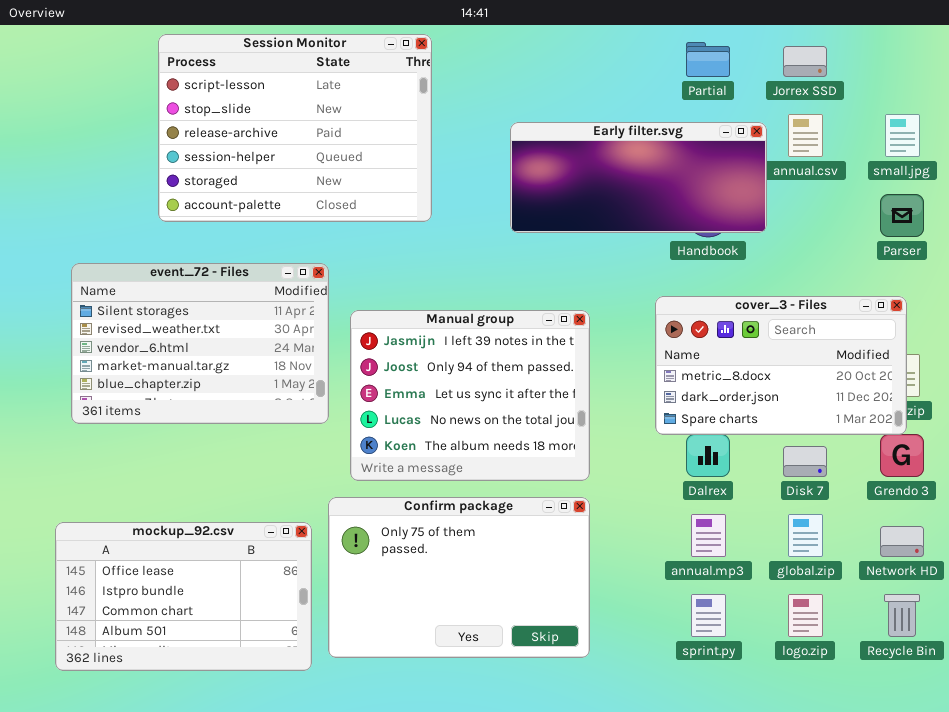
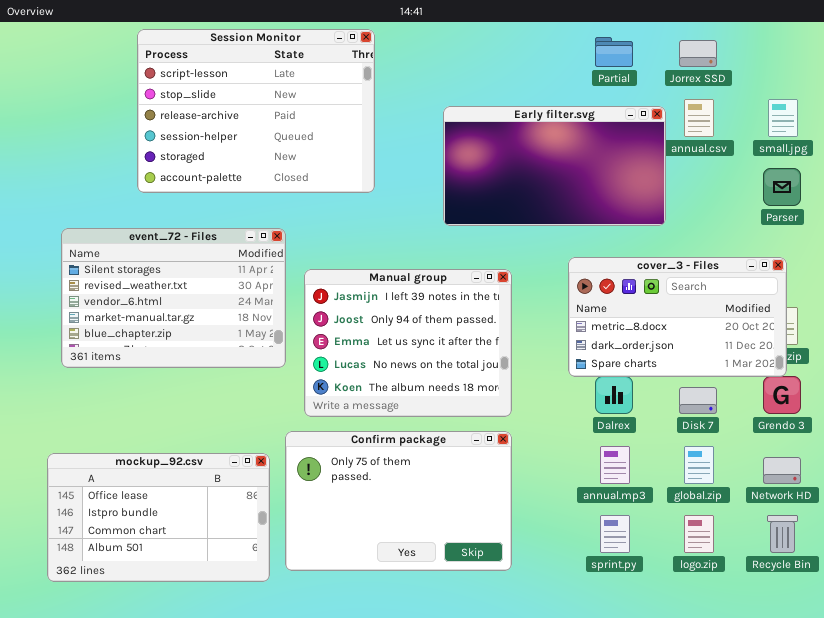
Early filter.svg: [510,122,767,233] -> [443,106,666,226], resized

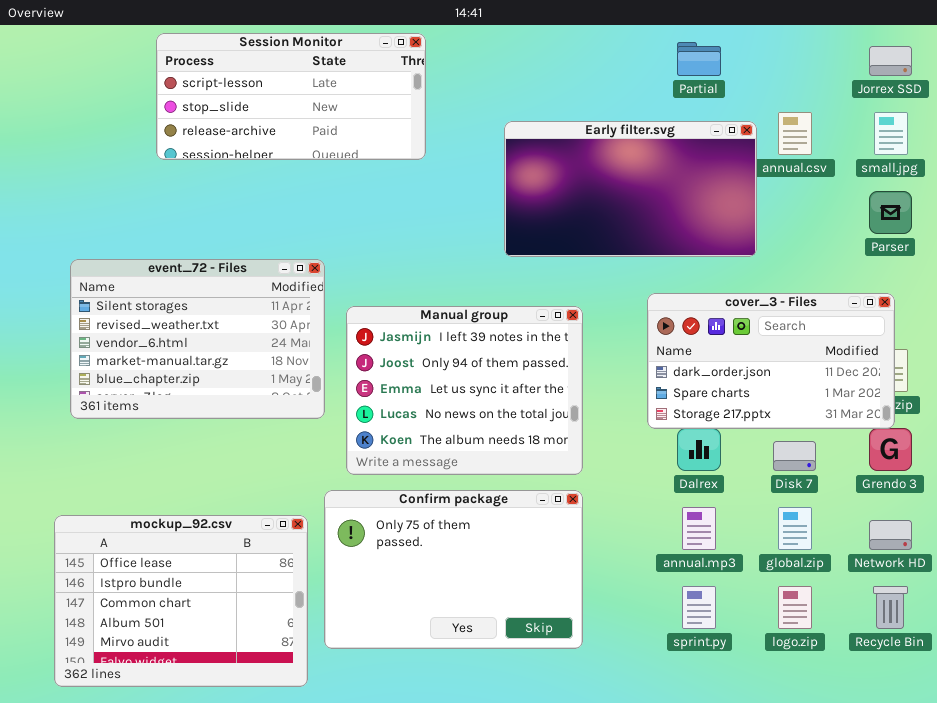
Session Monitor: [137,29,375,193] -> [156,33,426,160], resized
Jorrex SSD: [679,40,717,67] -> [869,46,912,76], moved
cover_3 - Files: [568,257,787,377] -> [647,293,895,429], scrolled down 1 row
mockup_92.csv: [47,453,270,582] -> [54,515,308,687], resized

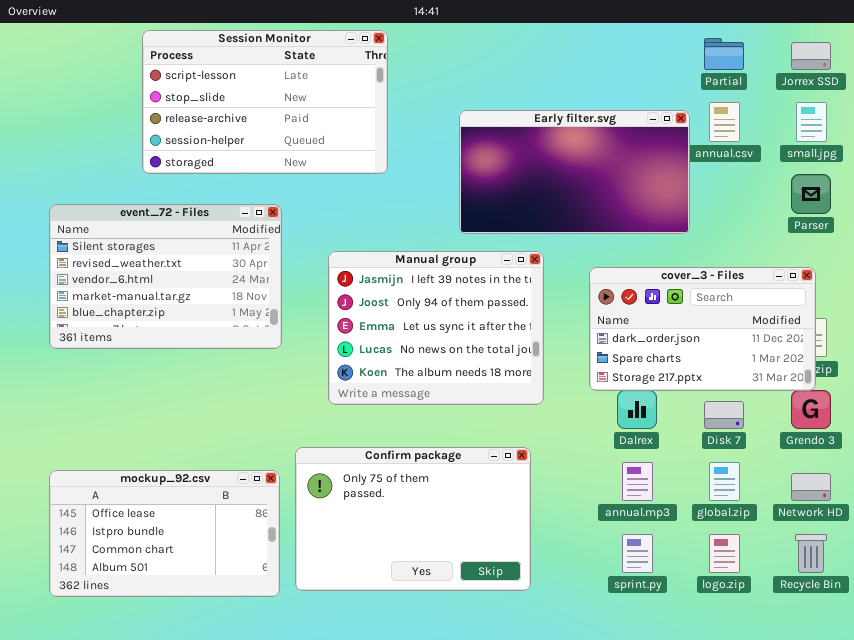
Session Monitor: [156,33,426,160] -> [142,30,388,174], resized
Partial: [677,42,721,76] -> [704,38,744,70], moved
event_72 - Files: [70,259,325,419] -> [49,204,282,349], moved
Manual group: [346,306,583,475] -> [328,251,544,405], moved
mockup_92.csv: [54,515,308,687] -> [49,470,280,597], resized

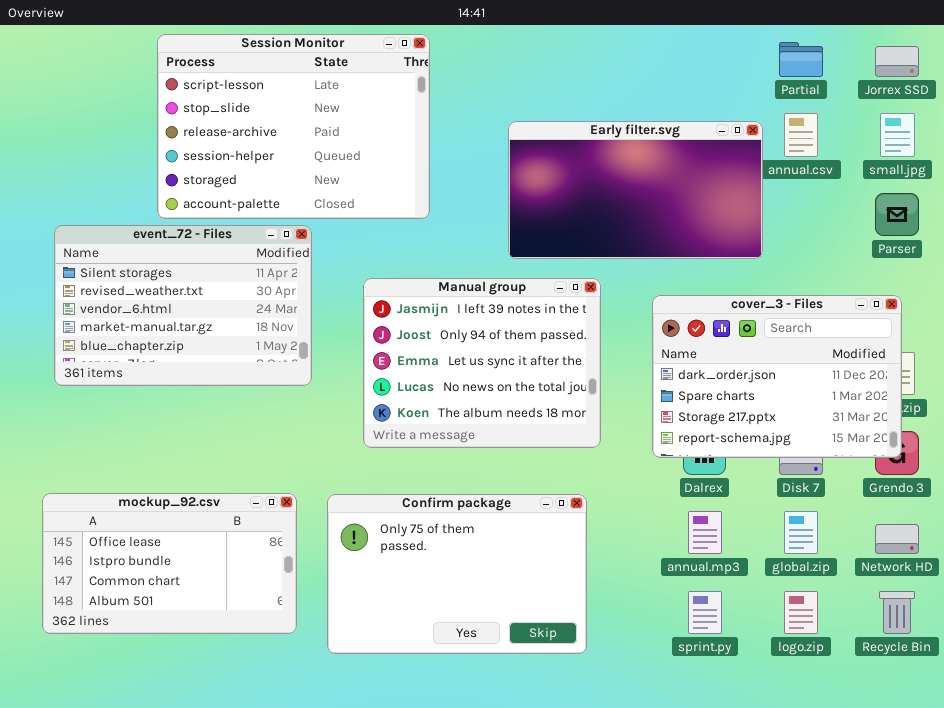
Session Monitor: [142,30,388,174] -> [157,34,430,219], resized
cover_3 - Files: [589,267,816,391] -> [652,295,902,458], resized
mockup_92.csv: [49,470,280,597] -> [42,493,297,634], moved

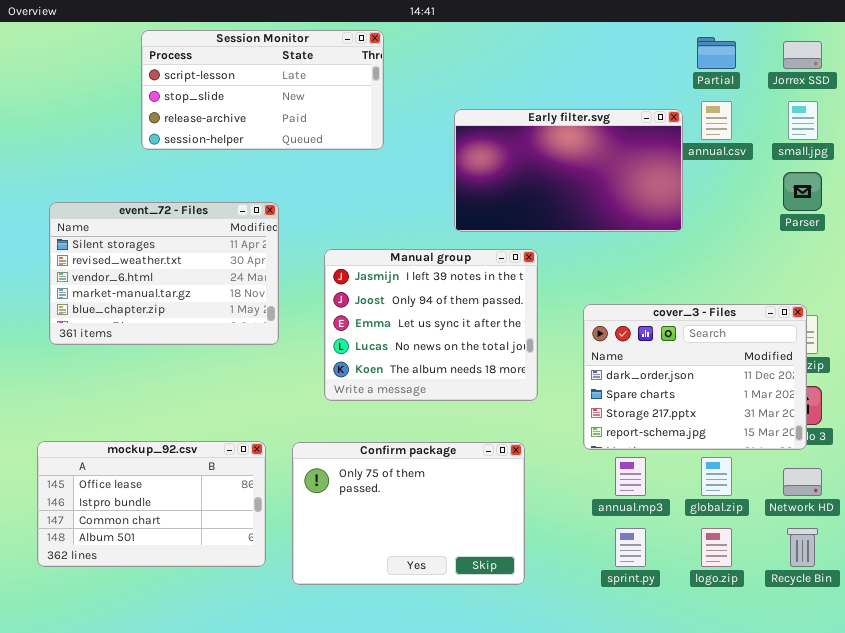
Session Monitor: [157,34,430,219] -> [141,30,384,150], resized
cover_3 - Files: [652,295,902,458] -> [583,304,807,450], moved

